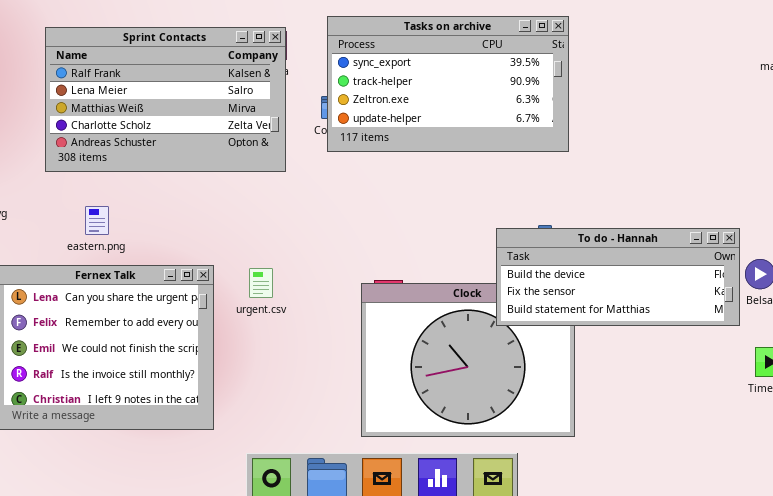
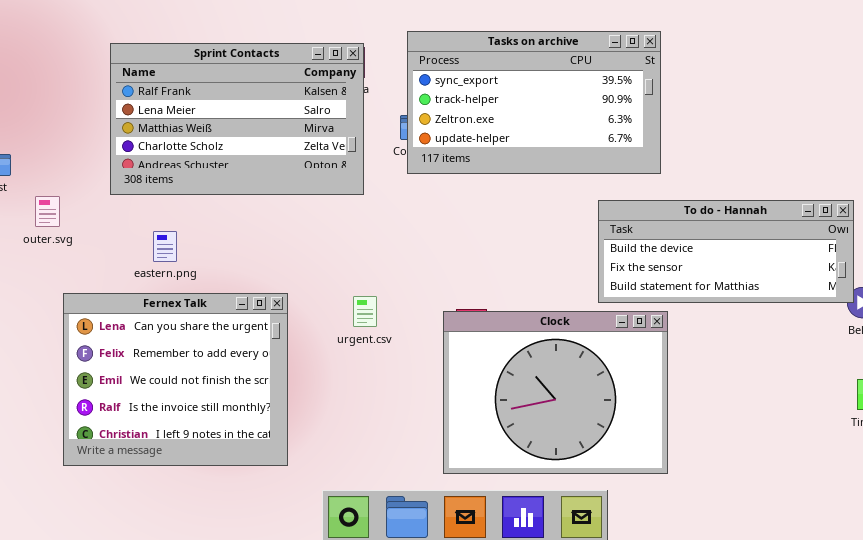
To do - Hannah: [496,228,740,326] -> [598,200,854,303], moved
urgent.csv: [249,268,273,298] -> [353,296,377,327], moved

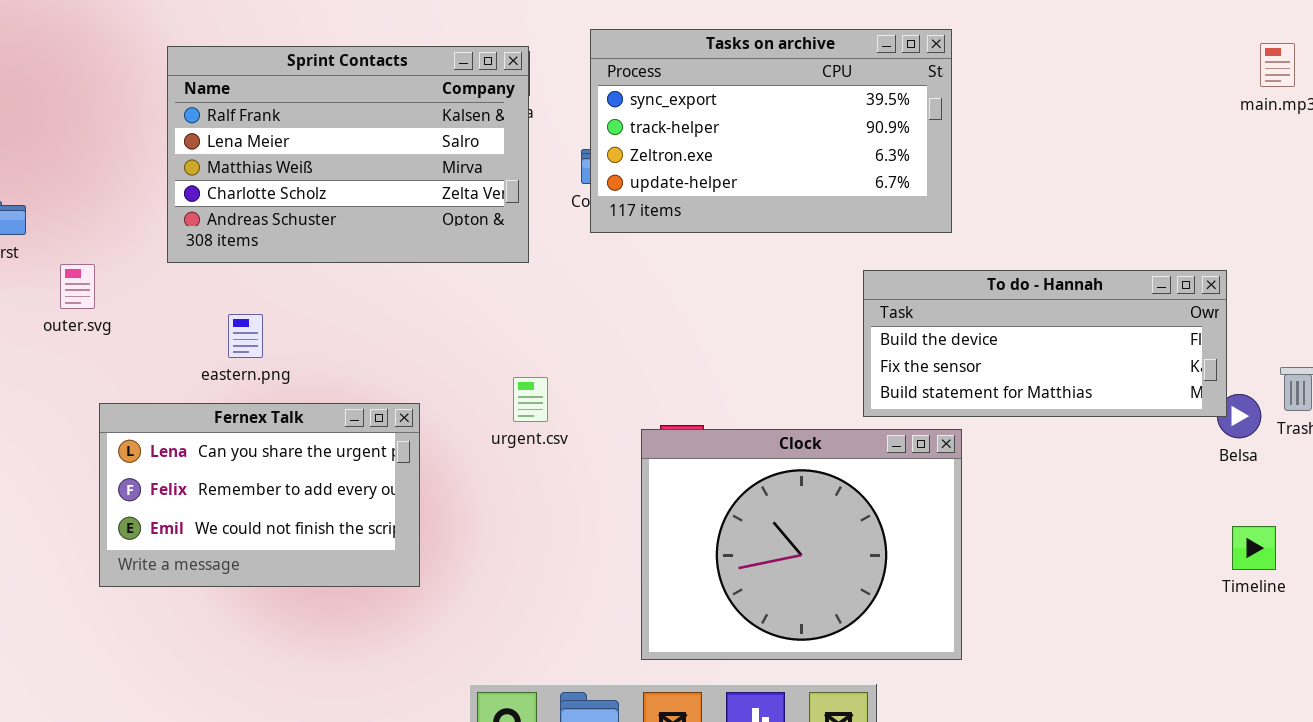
Fernex Talk: [63,293,288,466] -> [99,403,420,587], resized
urgent.csv: [353,296,377,327] -> [513,377,548,422], moved

